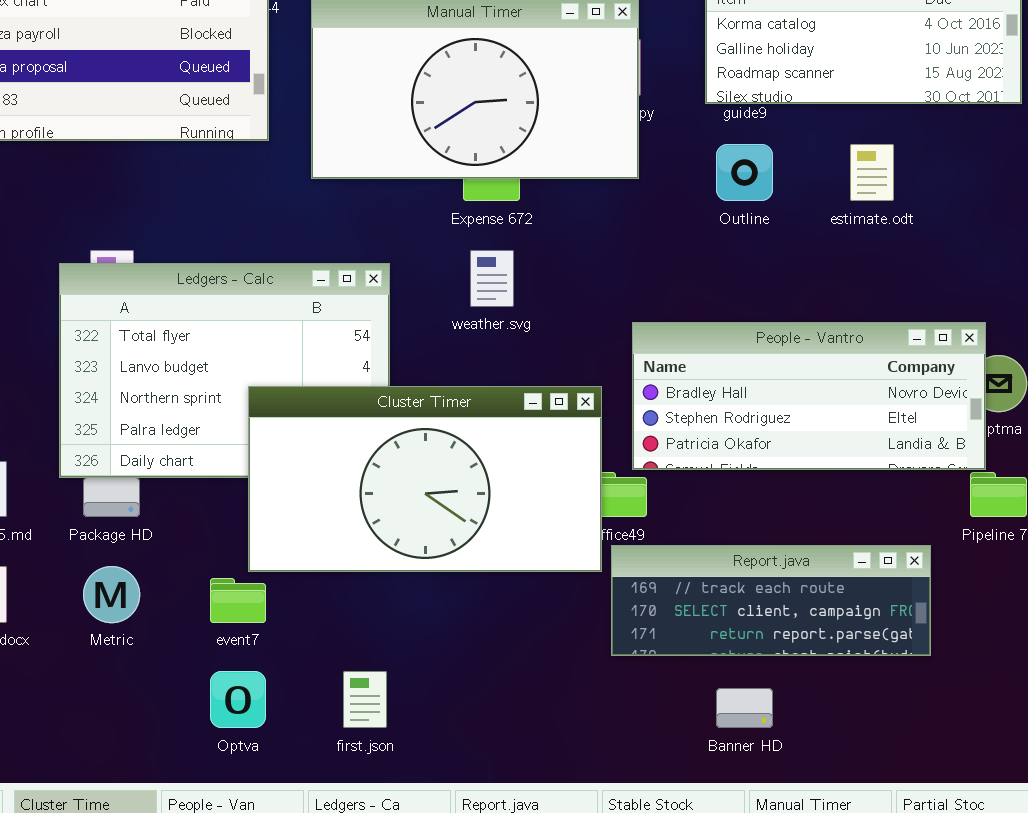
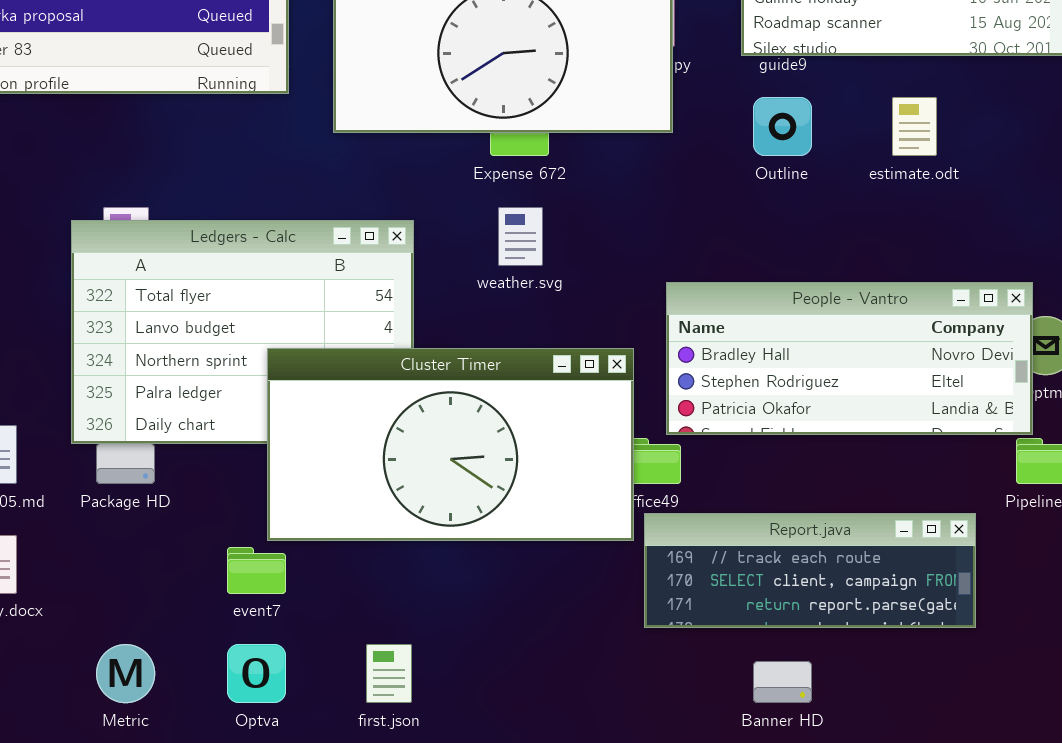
Metric: [83,566,140,623] -> [96,644,155,703], moved

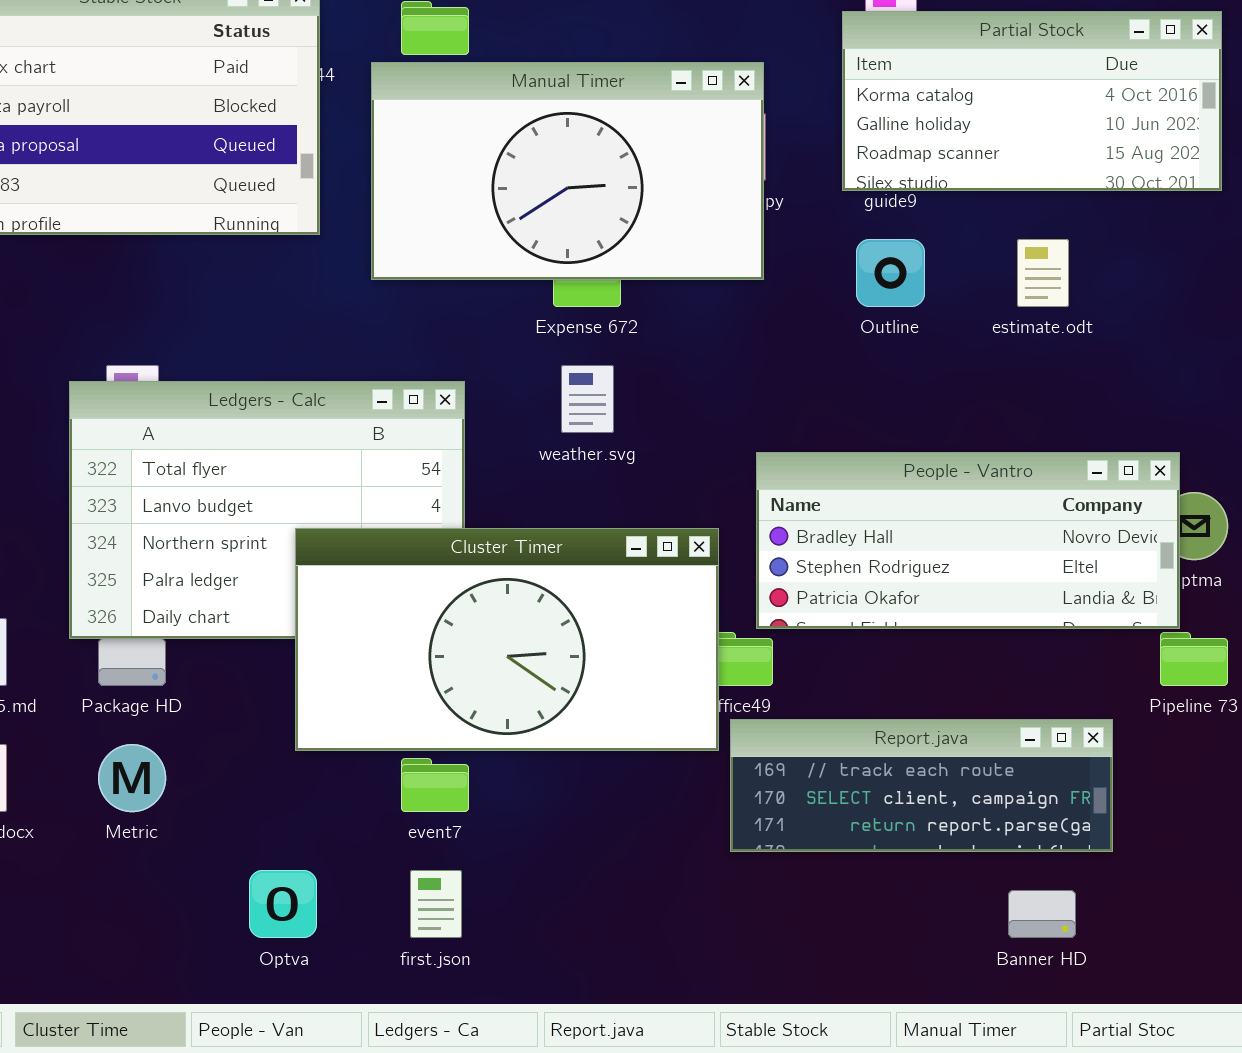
event7: [227,547,286,594] -> [401,758,469,812], moved
Metric: [96,644,155,703] -> [98,744,166,812], moved
Banner HD: [753,661,812,703] -> [1008,890,1076,938], moved

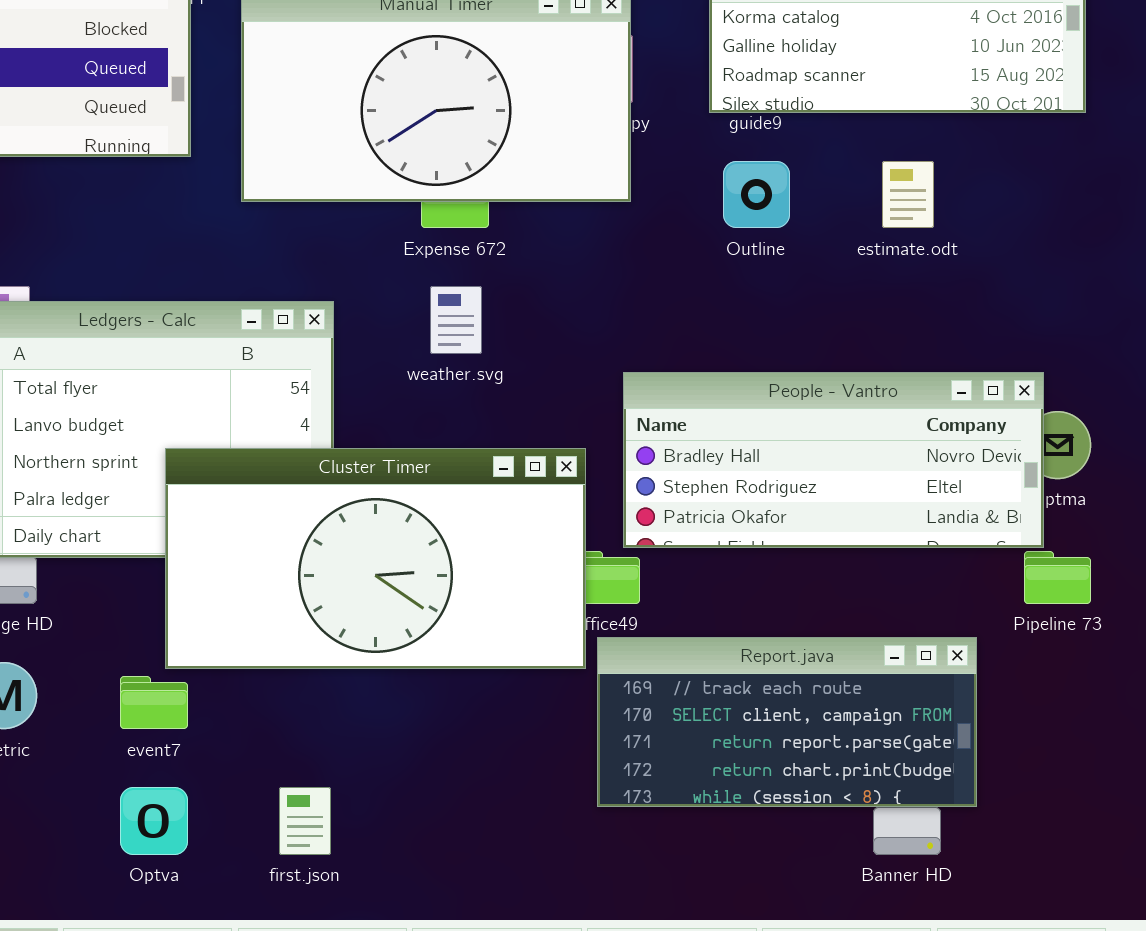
Report.java: [730,719,1113,852] -> [597,637,977,807], resized
event7: [401,758,469,812] -> [120,676,188,729], moved

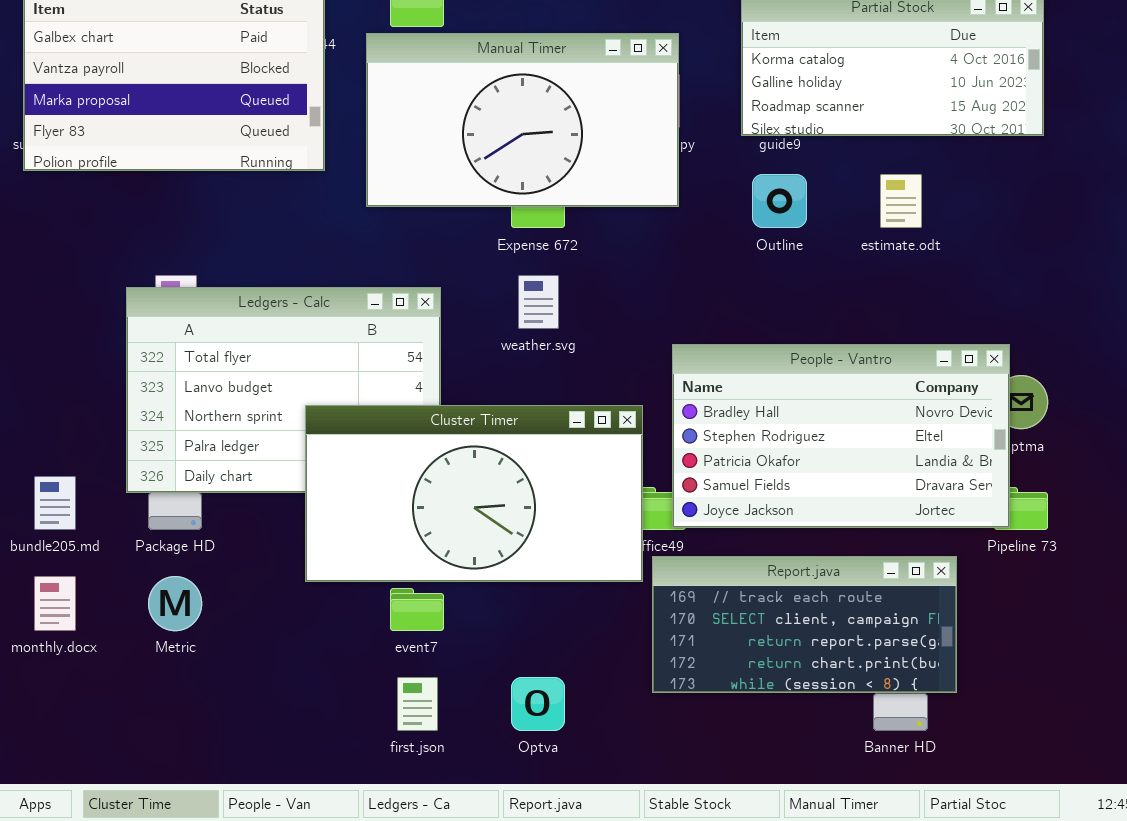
People - Vantro: [623,372,1044,548] -> [672,344,1010,528], resized
event7: [120,676,188,729] -> [390,588,444,631], moved
Optva: [120,787,188,855] -> [511,677,565,731], moved

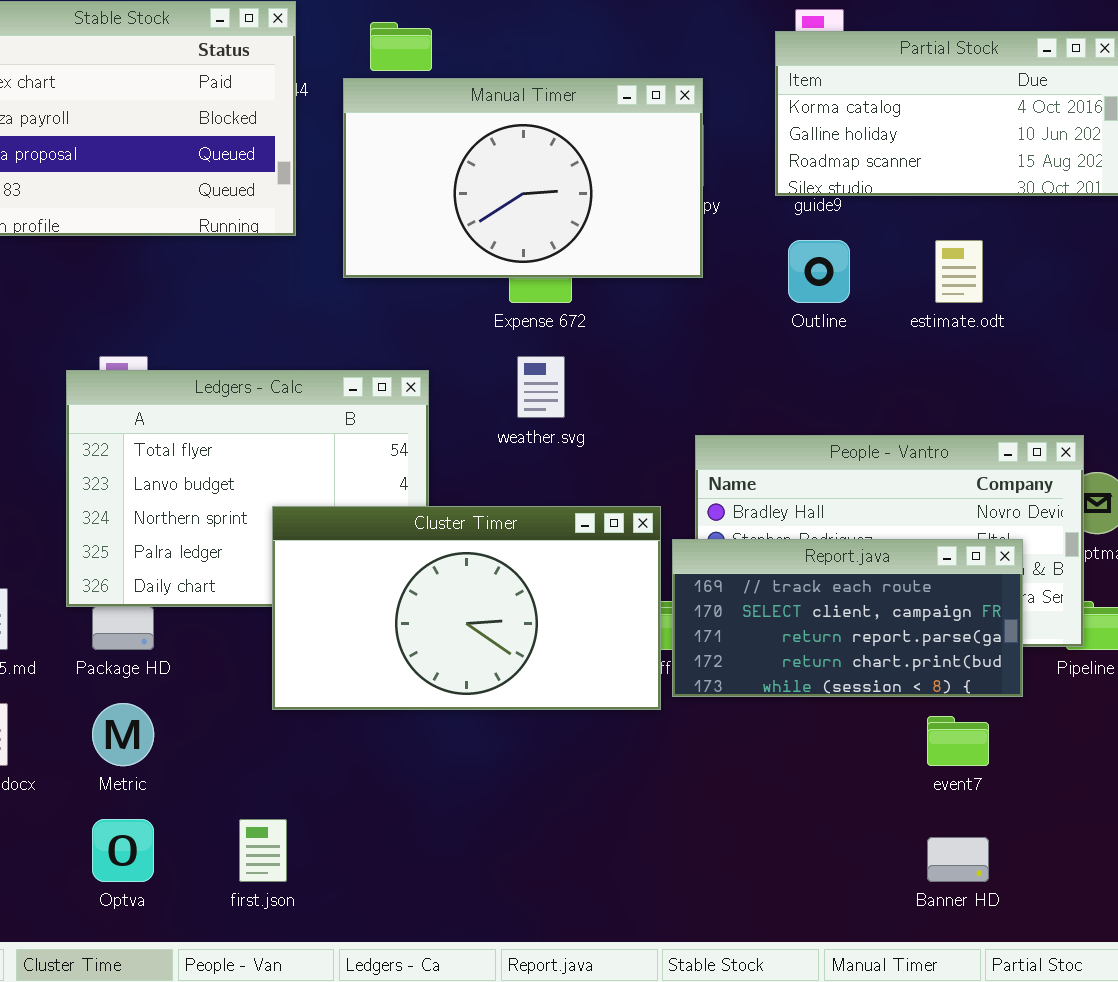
Report.java: [652,556,957,693] -> [672,539,1023,697], moved
event7: [390,588,444,631] -> [927,716,989,766], moved
first.json: [397,677,438,731] -> [239,819,287,882], moved
Optva: [511,677,565,731] -> [92,819,154,882], moved

